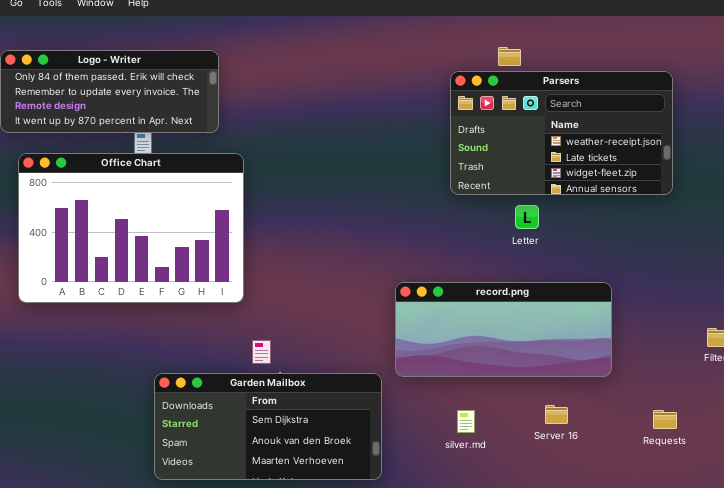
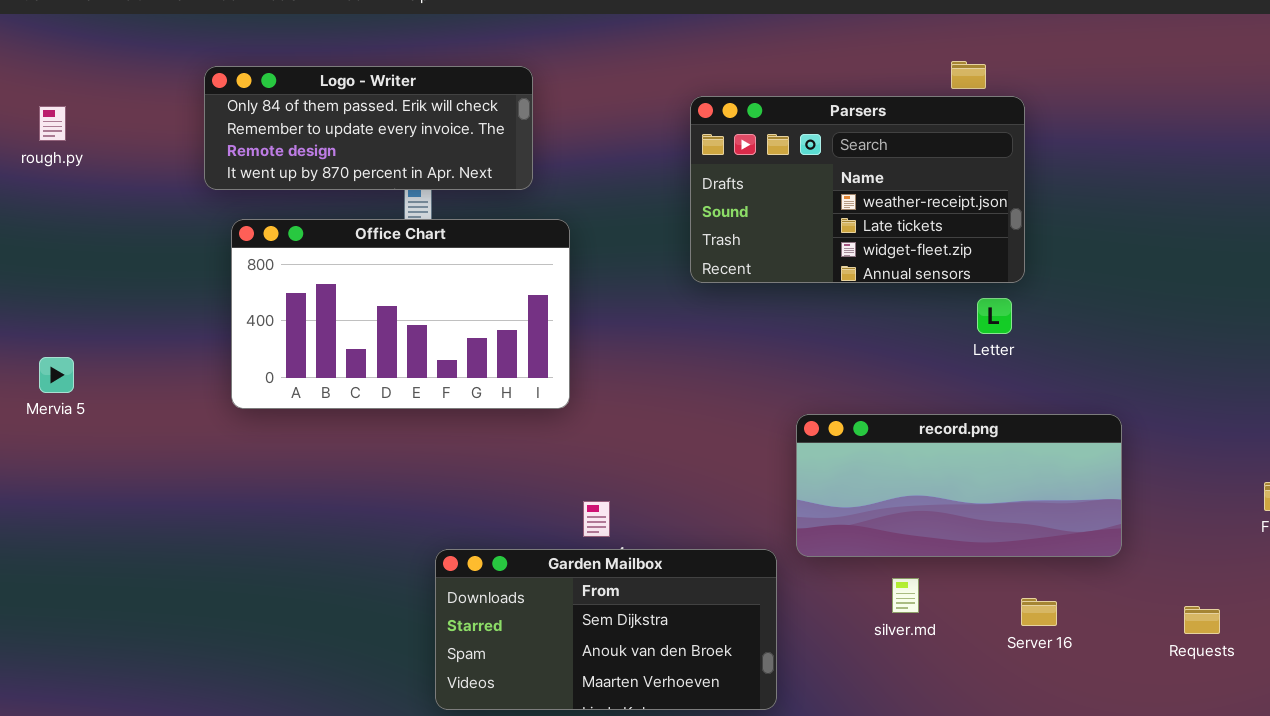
Parsers: [450,71,673,195] -> [690,96,1025,283], moved
Office Chart: [18,153,244,303] -> [231,219,570,409], resized
silver.md: [457,410,475,433] -> [892,578,919,613], moved

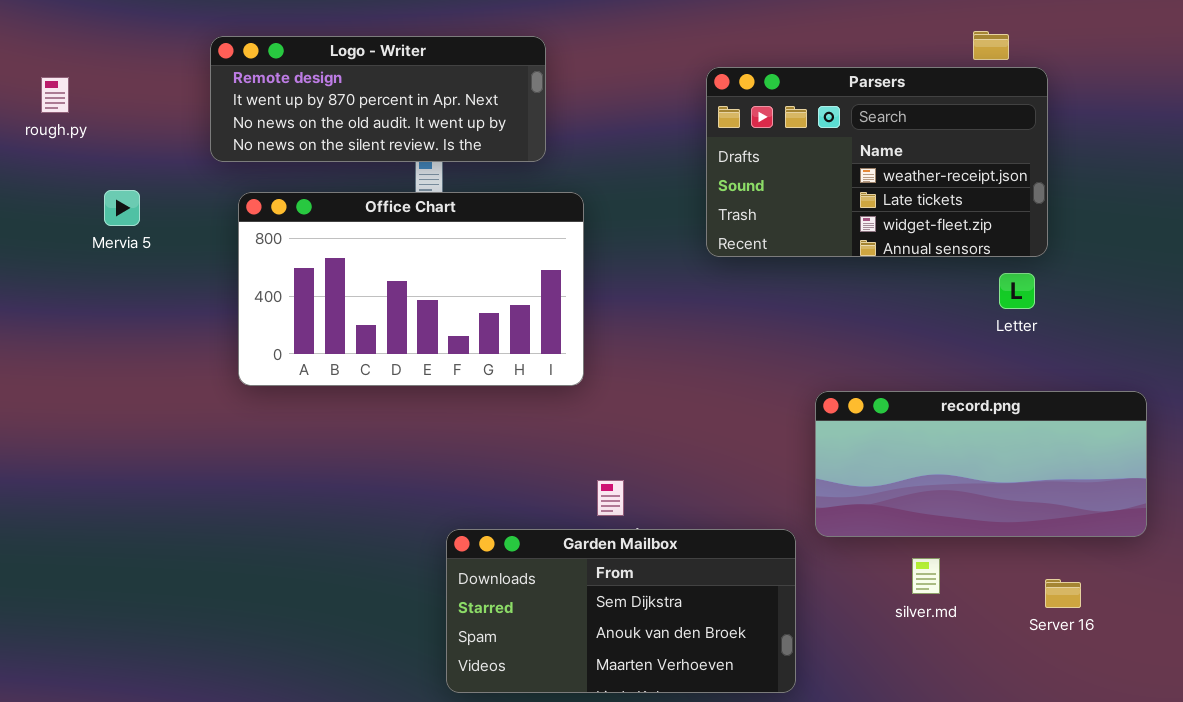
Logo - Writer: [204,66,533,190] -> [210,36,546,162], scrolled down 2 rows
Mervia 5: [39,357,74,393] -> [104,190,140,226], moved

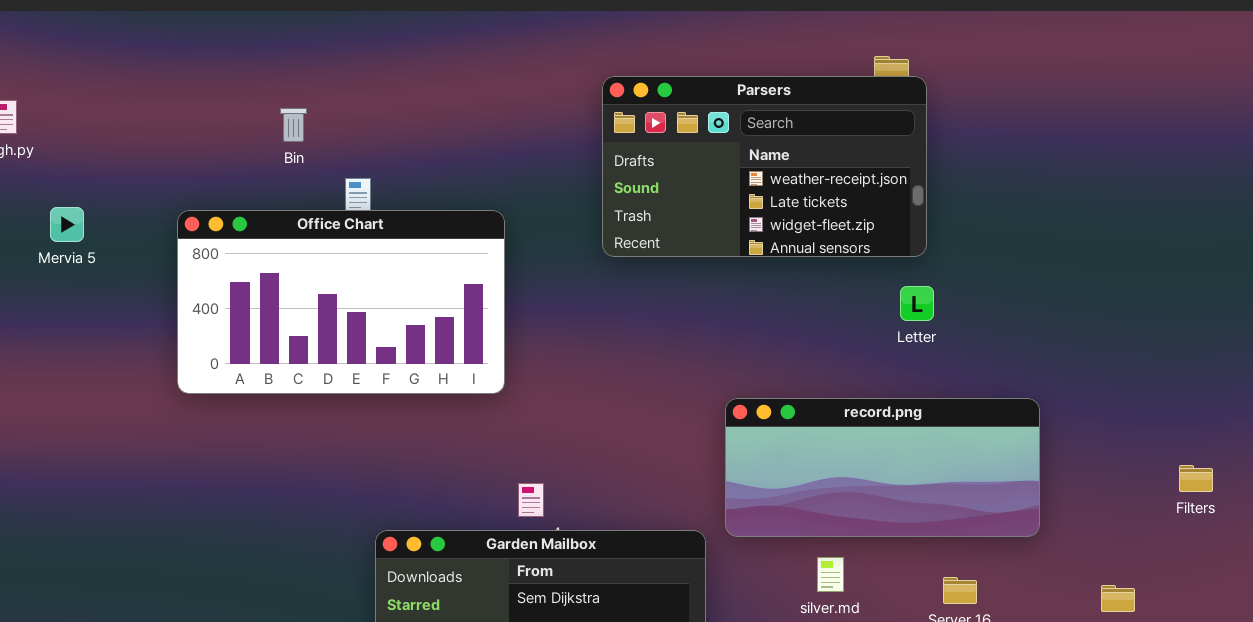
Logo - Writer: [210,36,546,162] -> none, closed
Parsers: [706,67,1048,257] -> [602,76,927,257], moved

